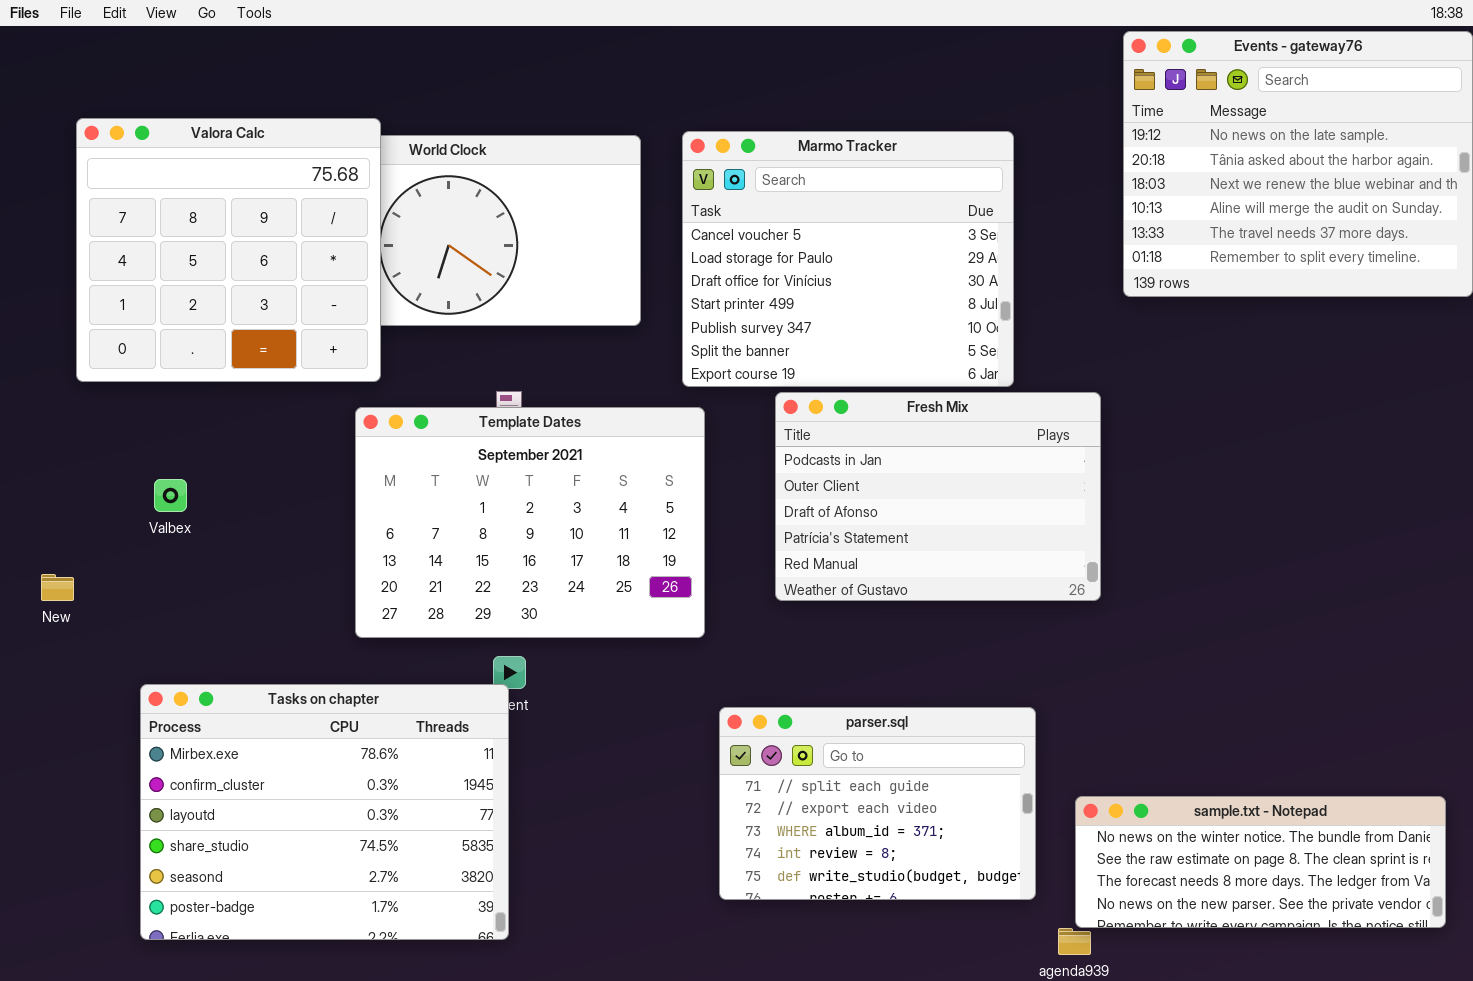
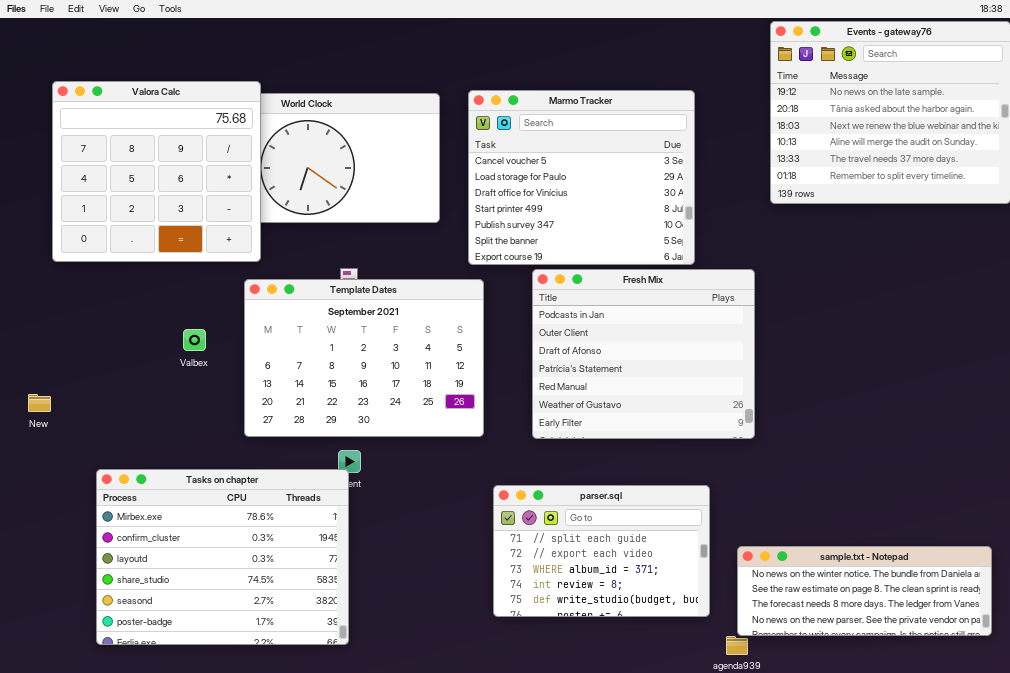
Fresh Mix: [775,392,1101,601] -> [532,269,755,439], resized
Valbex: [154,479,187,512] -> [183,329,206,351], moved

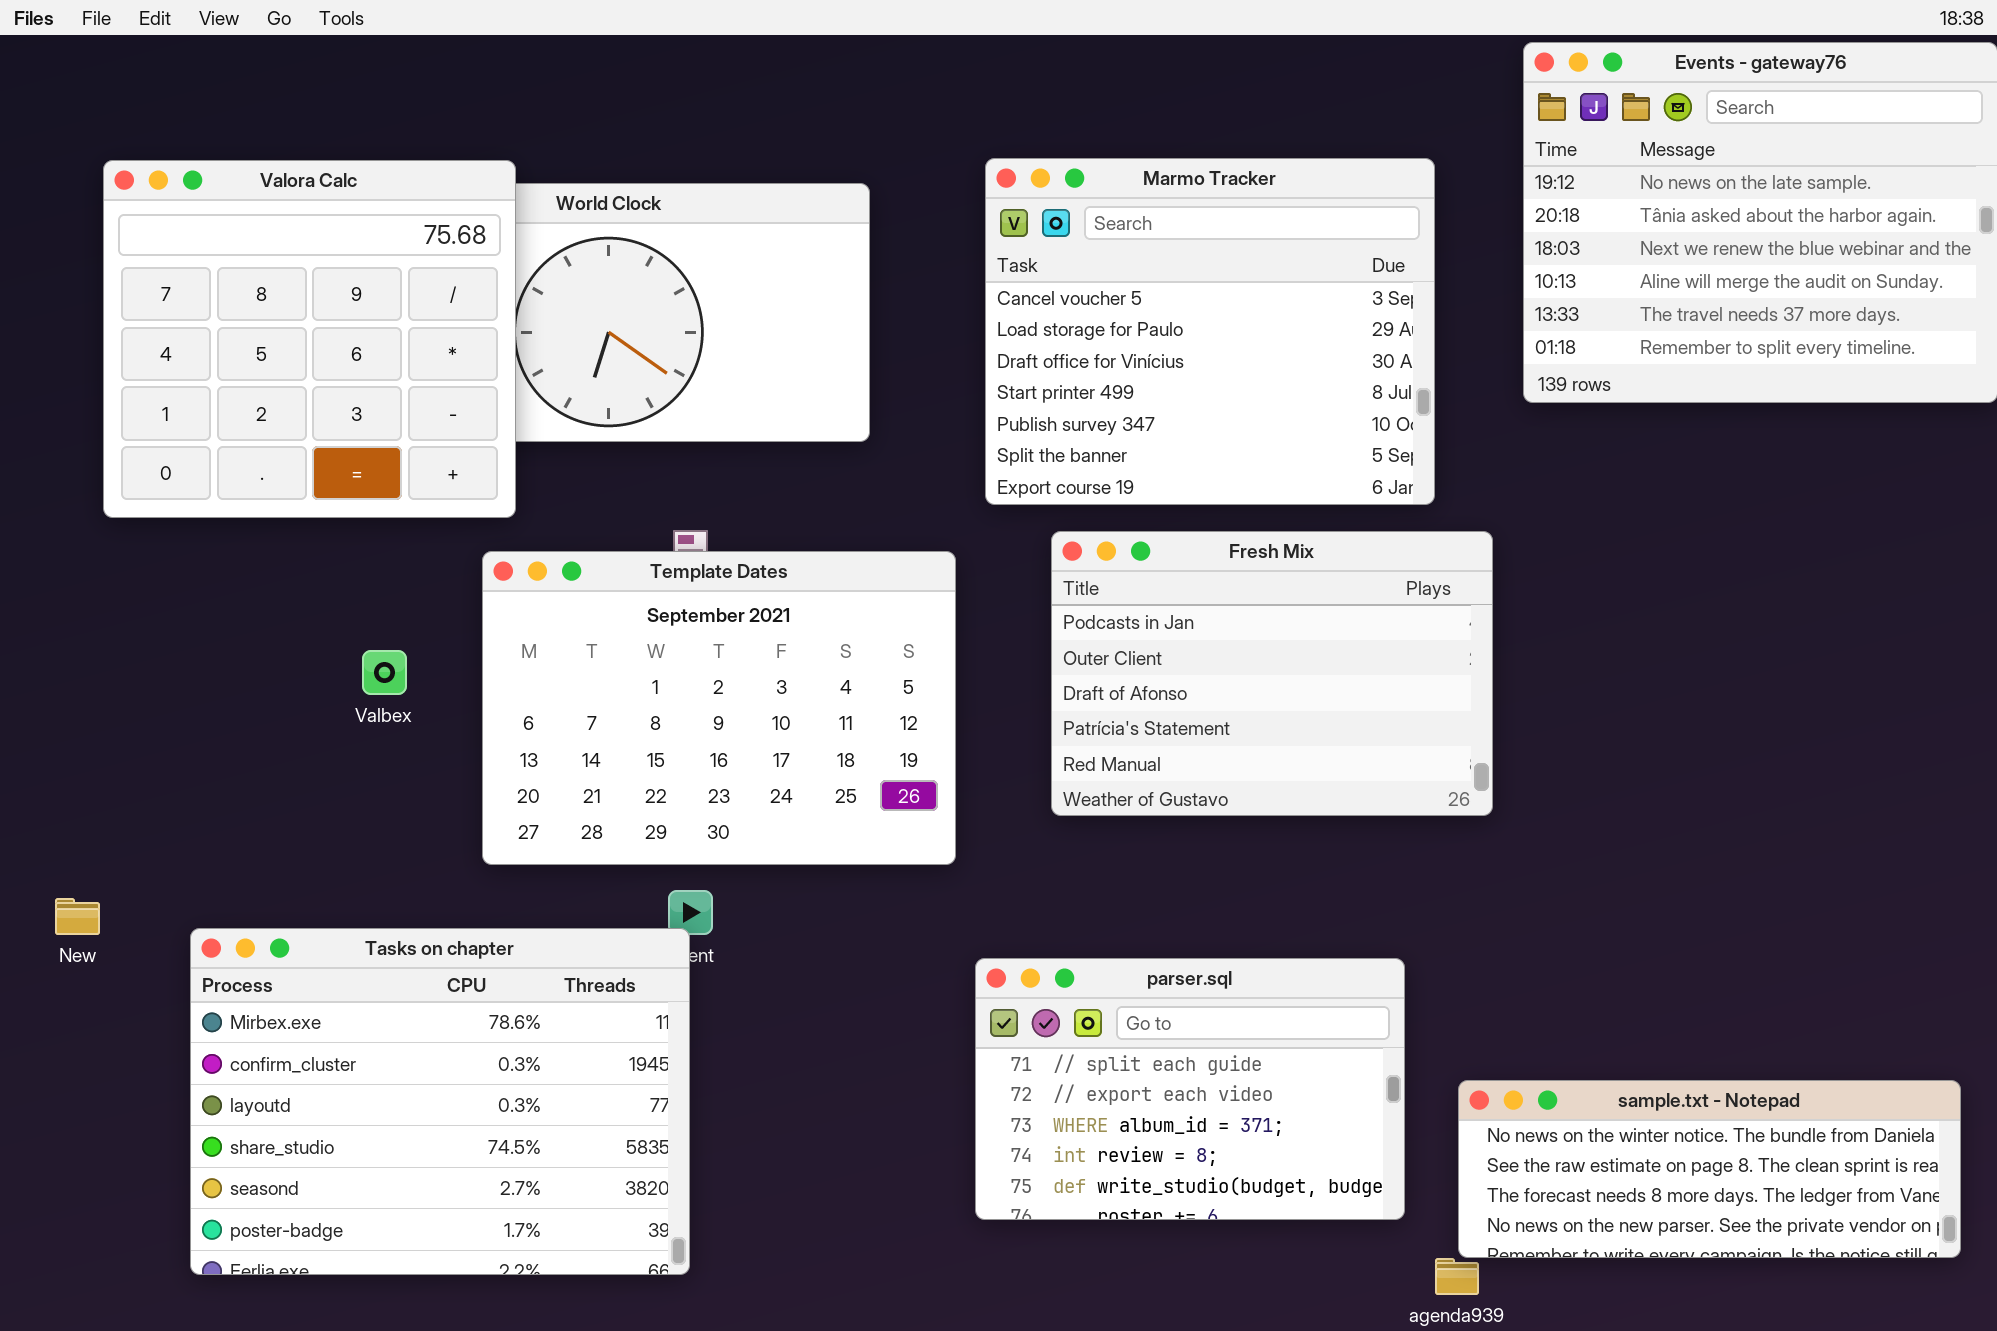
Marmo Tracker: [468,90,695,265] -> [985,158,1435,505], moved
Fresh Mix: [532,269,755,439] -> [1051,531,1493,816], resized
New: [28,394,51,412] -> [55,898,100,935], moved

